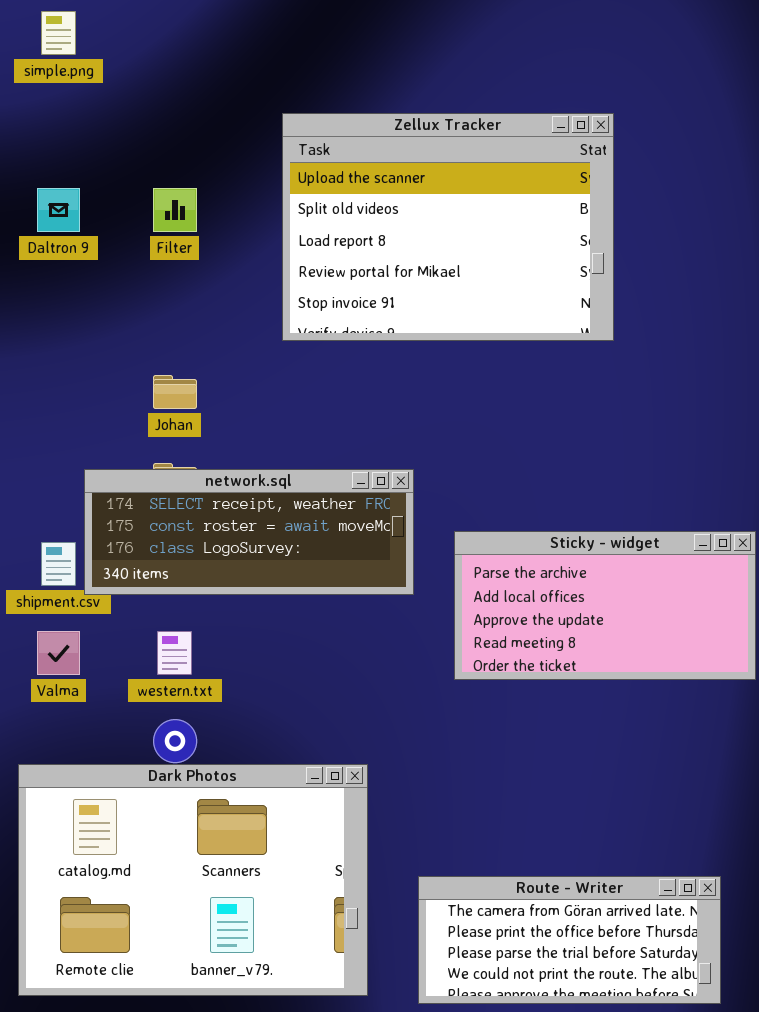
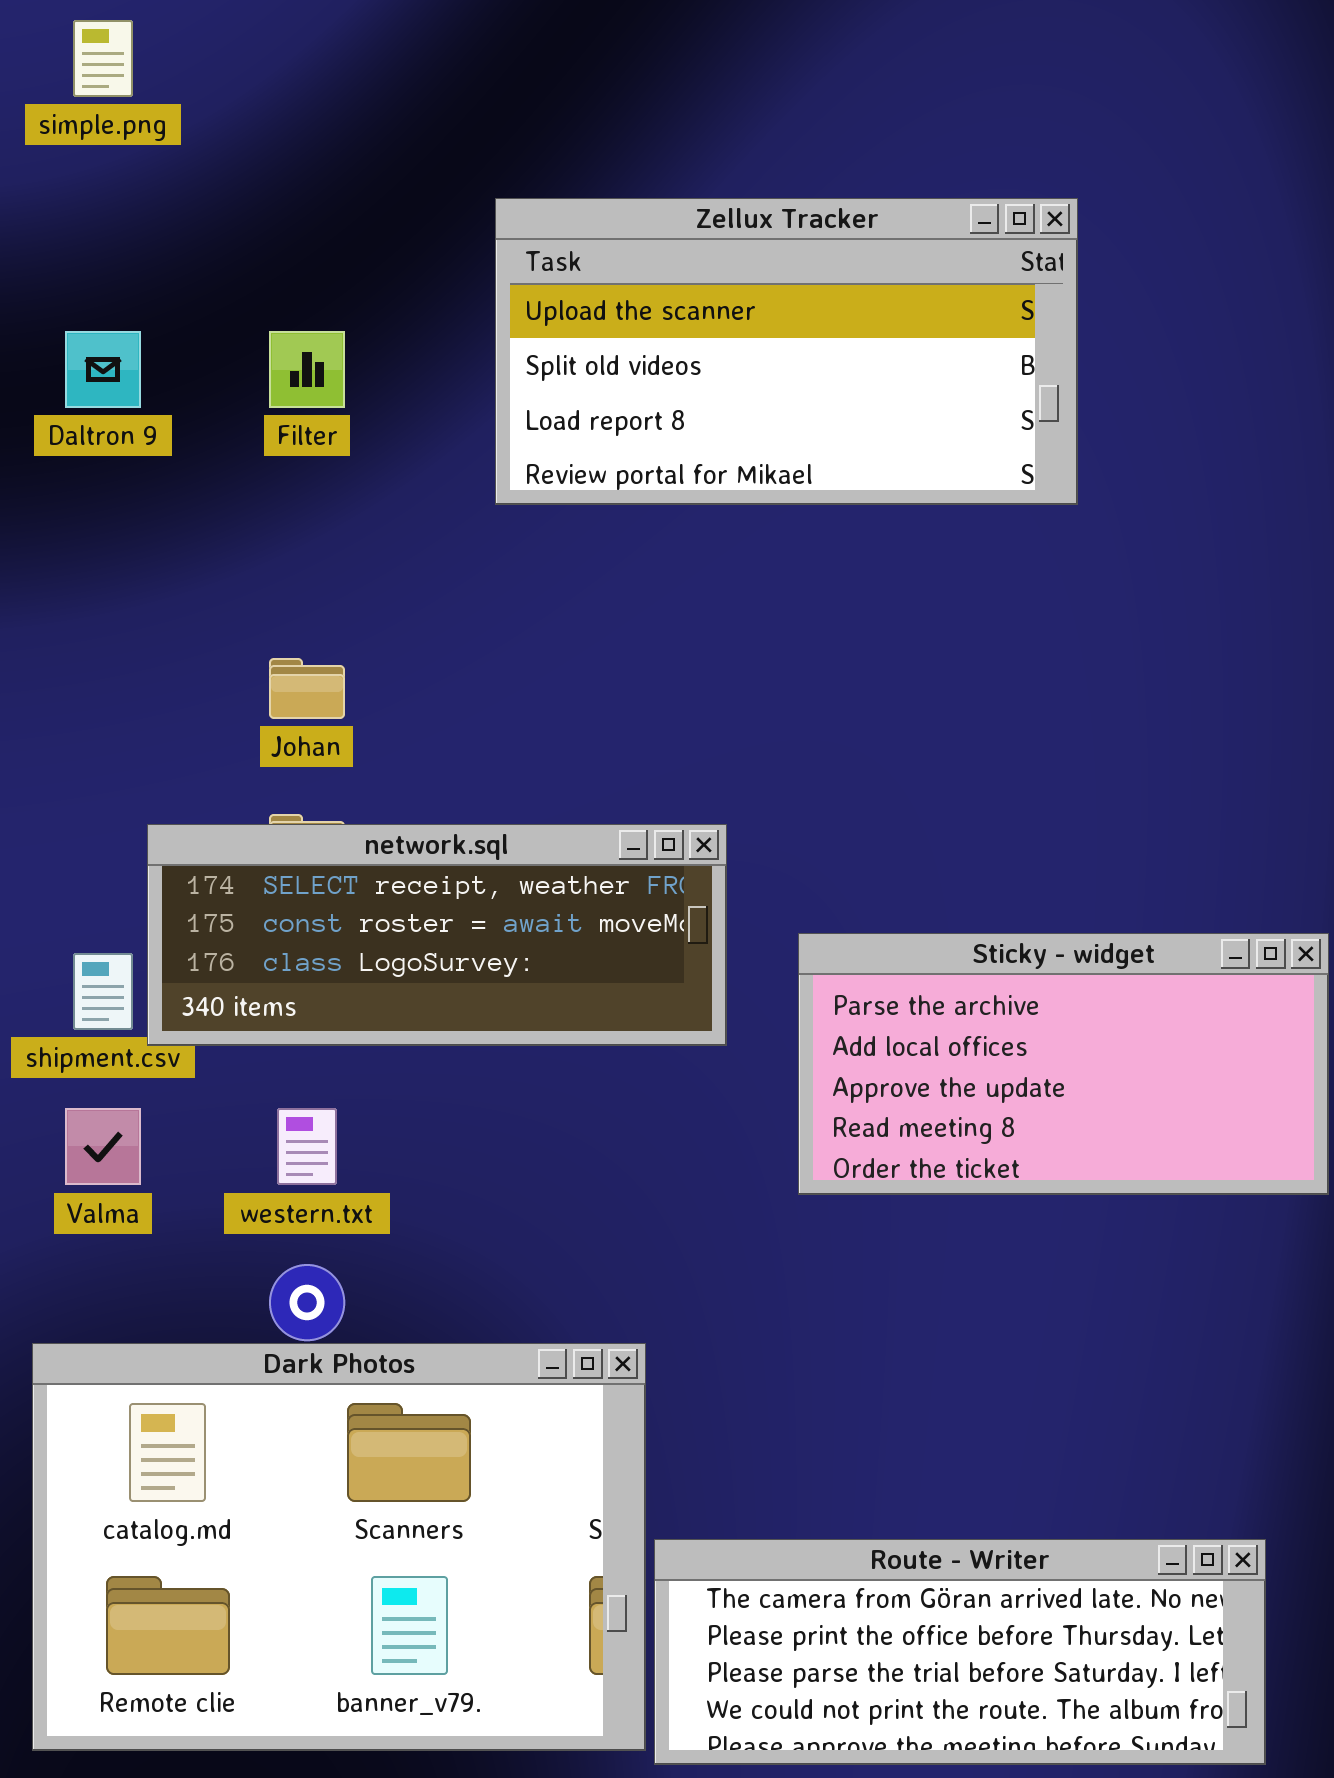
Zellux Tracker: [282,113,614,341] -> [495,198,1078,505], resized
Route - Writer: [418,876,721,1004] -> [654,1539,1266,1765], resized

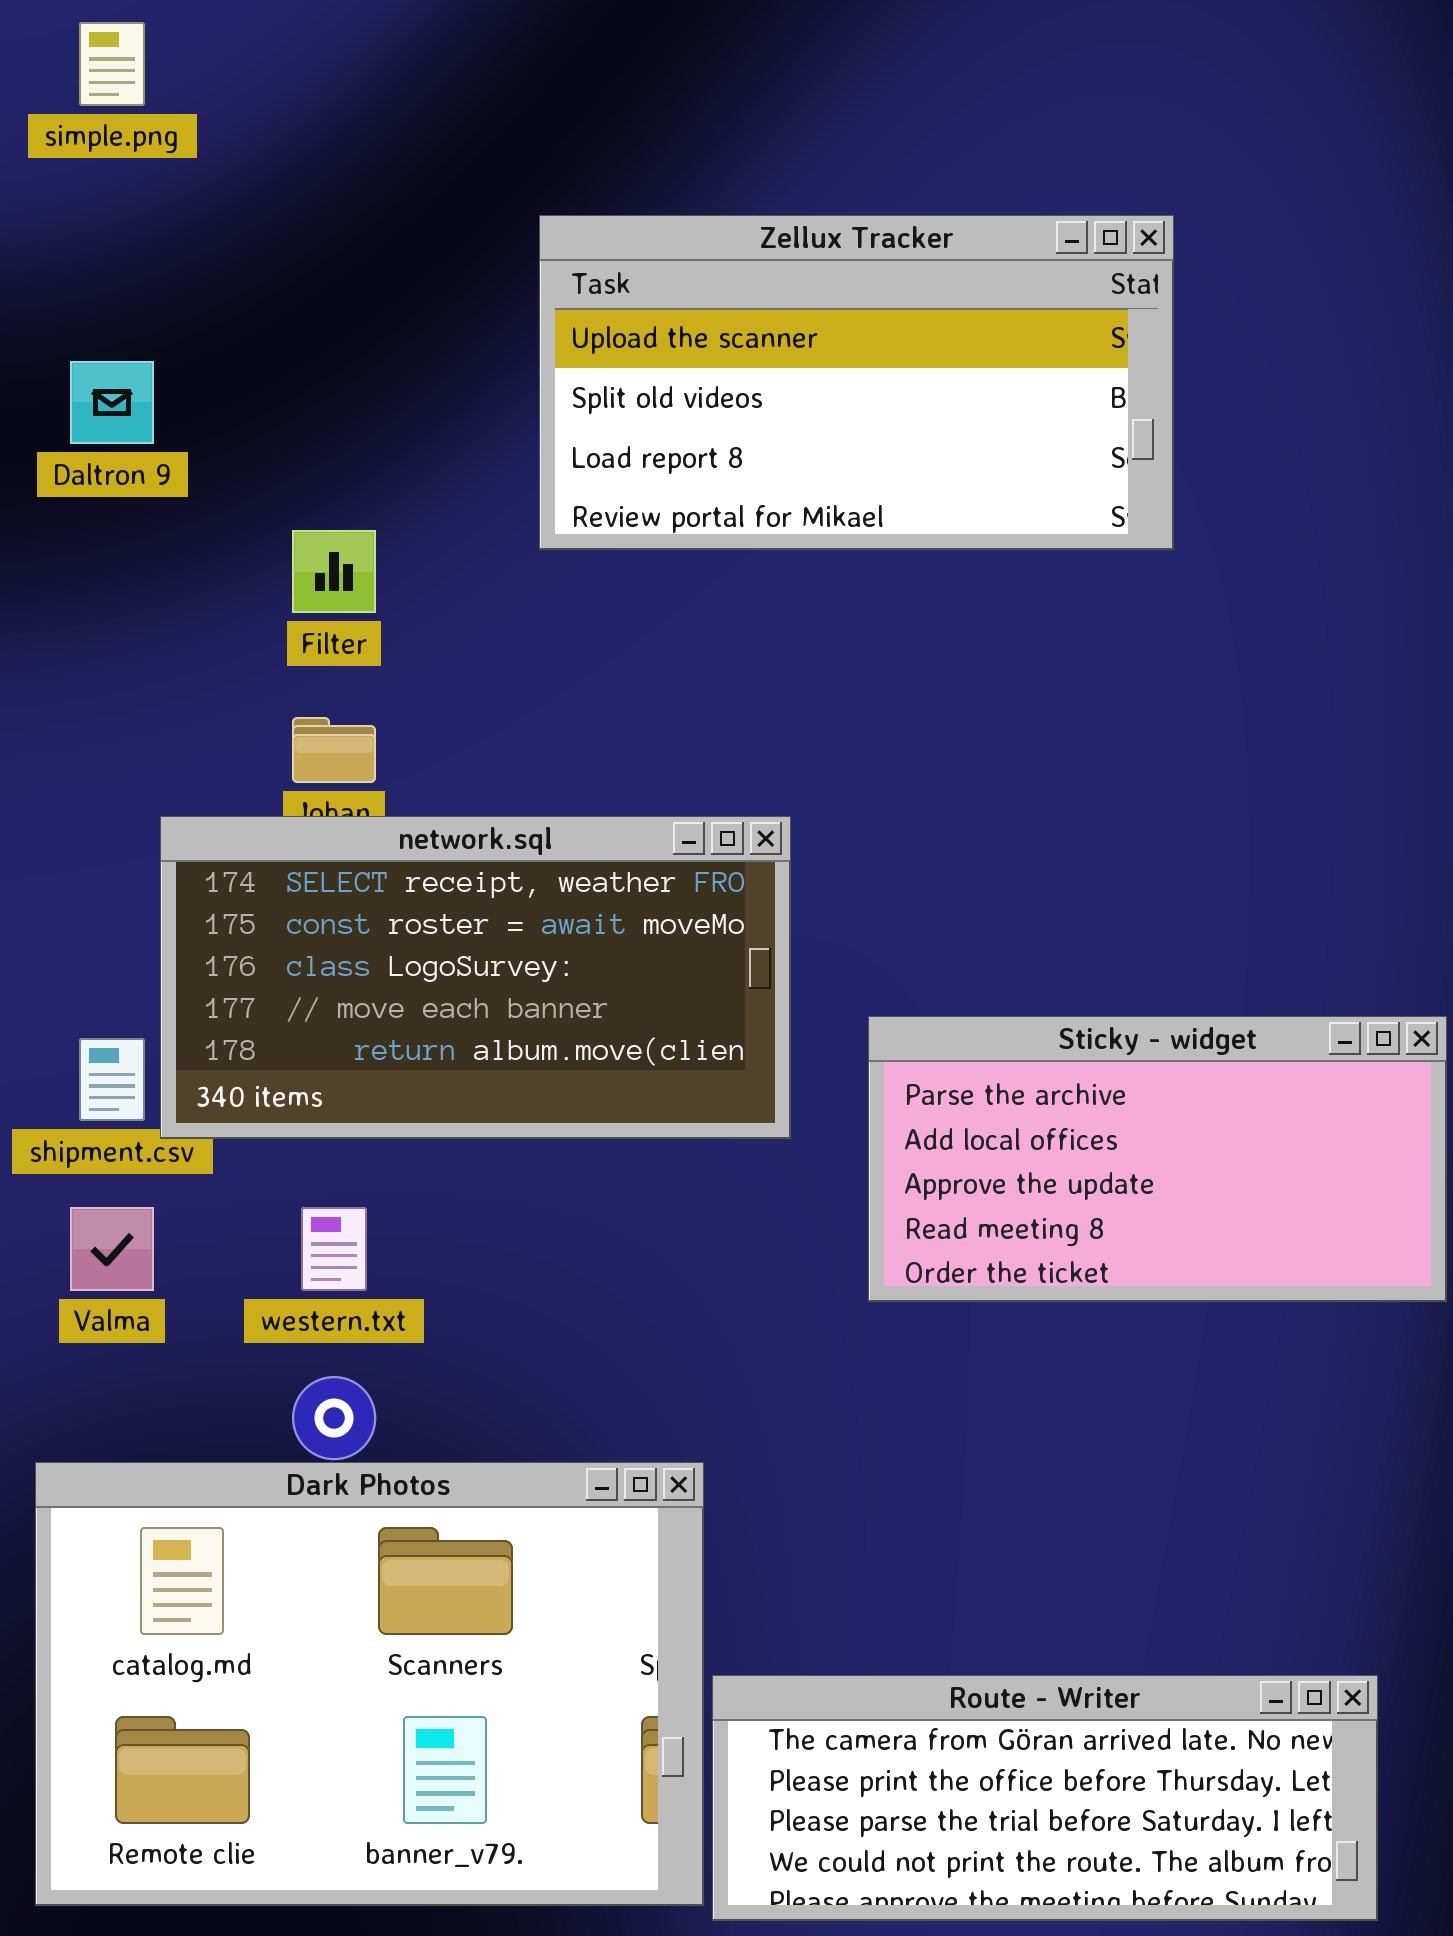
Filter: [269,331,345,408] -> [292,530,376,613], moved
network.sql: [147,824,727,1046] -> [160,816,791,1139], resized

